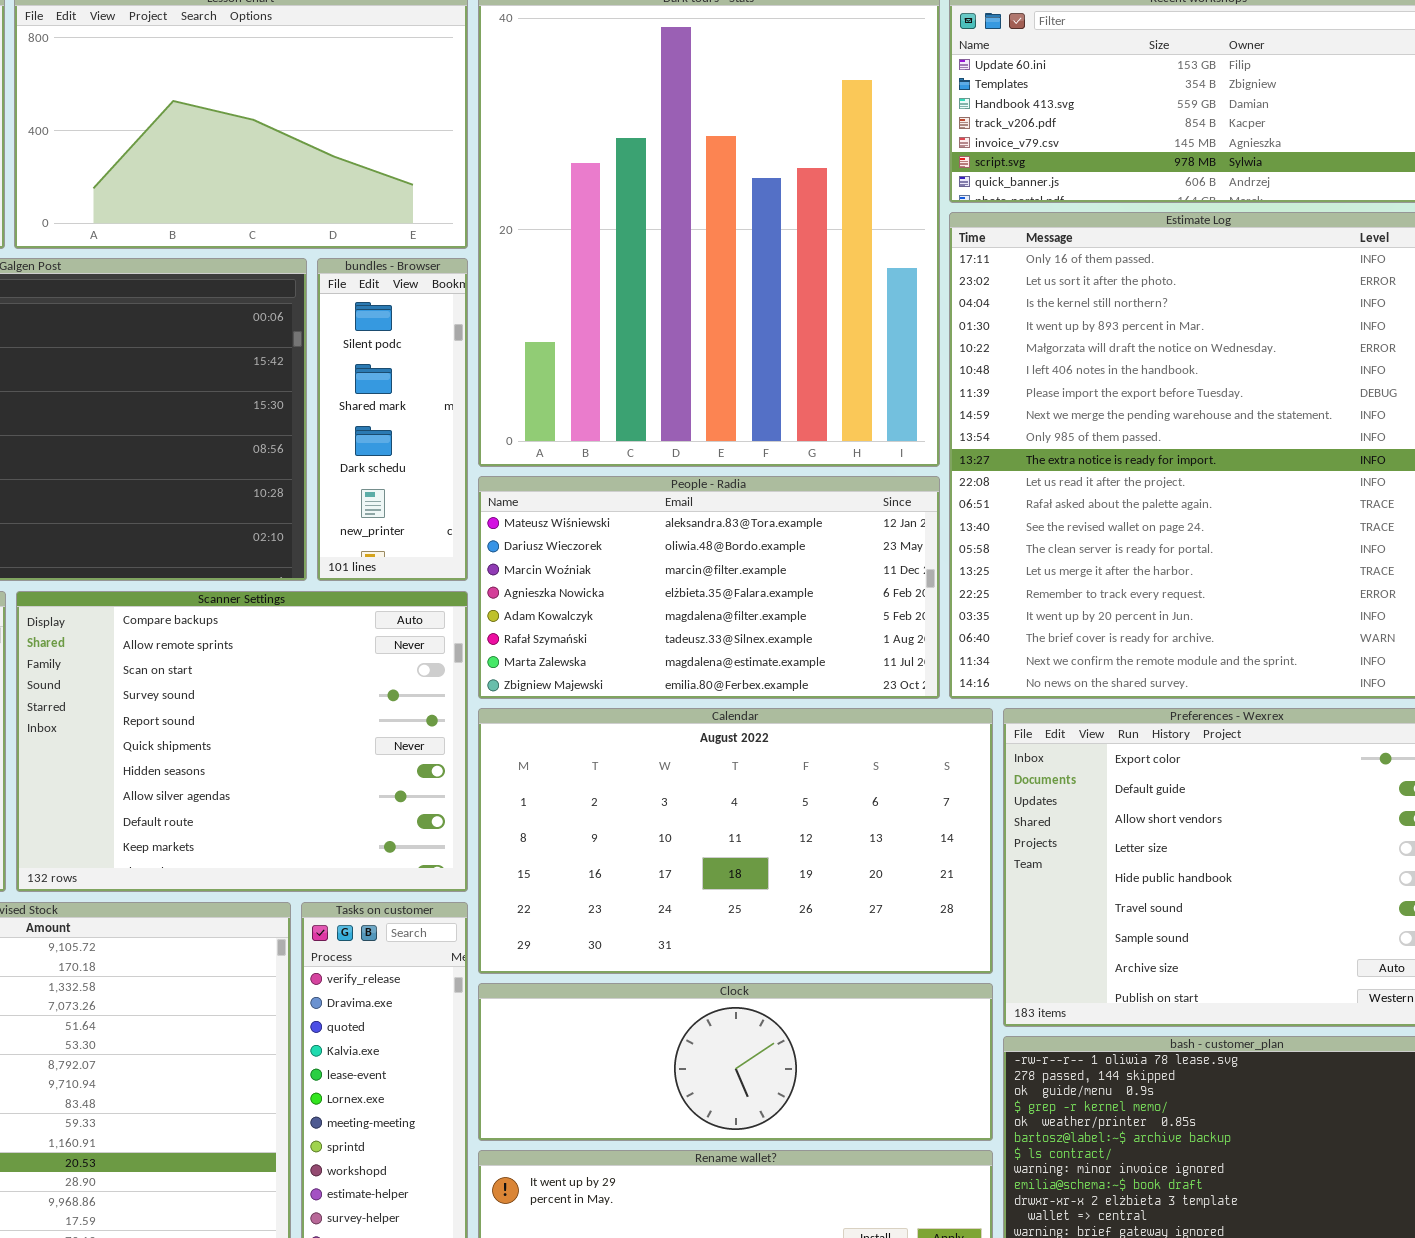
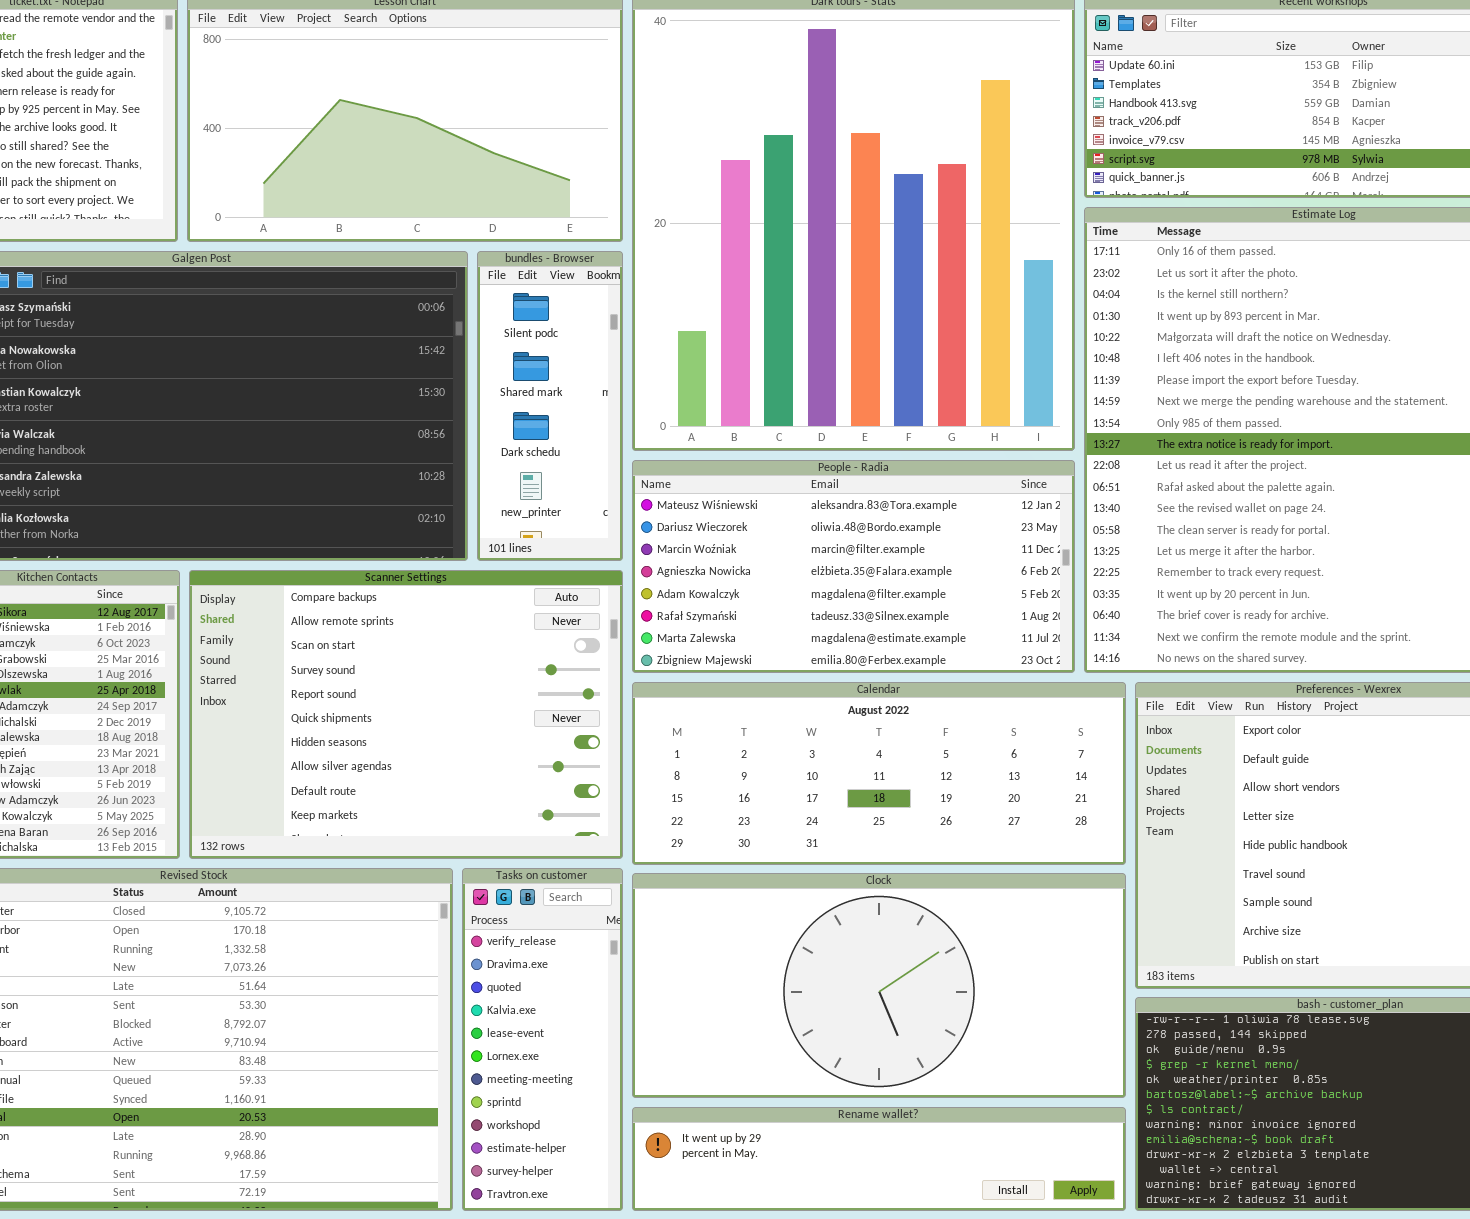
Calendar: [478,708,993,974] -> [632,682,1126,865], resized
Clock: [478,983,993,1141] -> [632,873,1126,1098], resized

